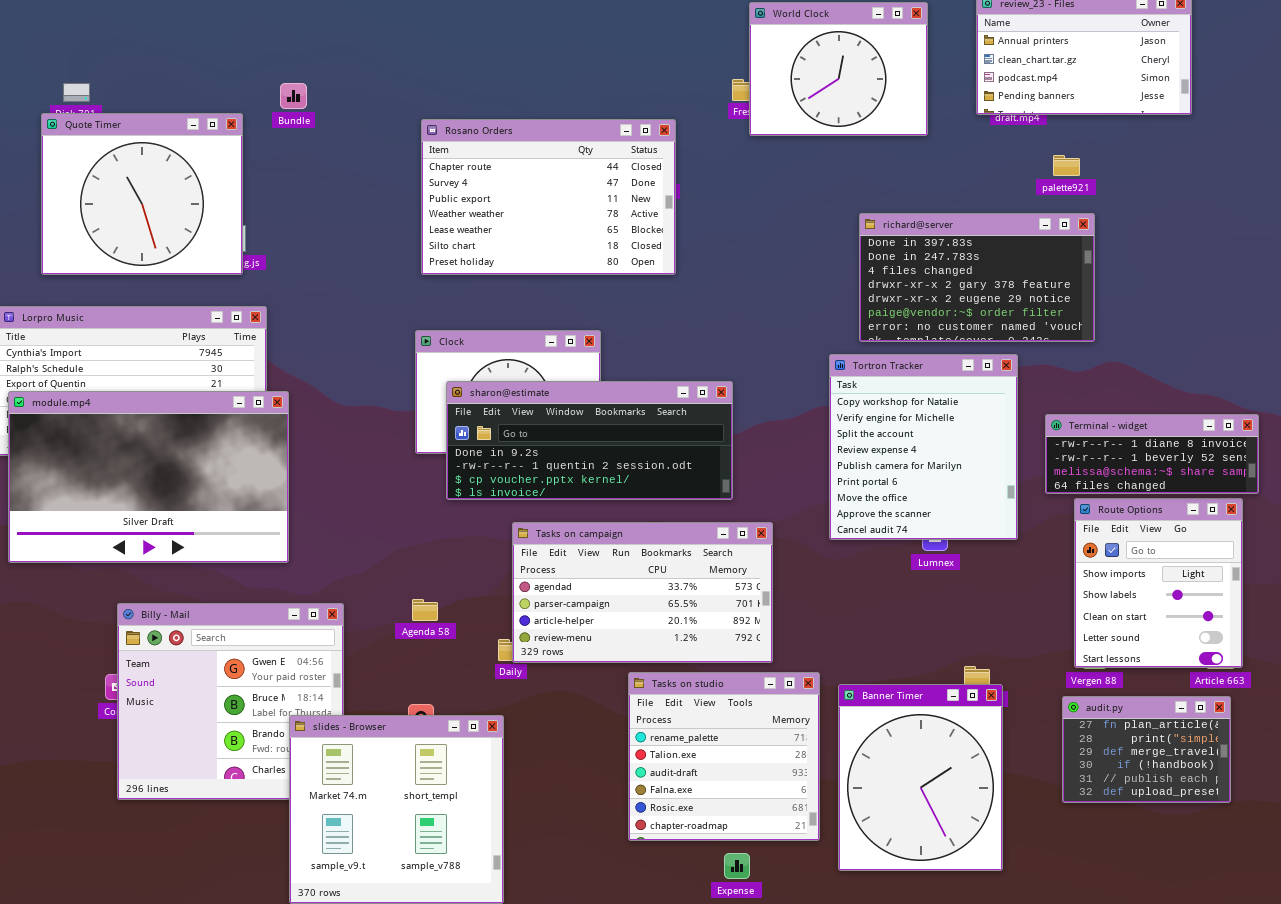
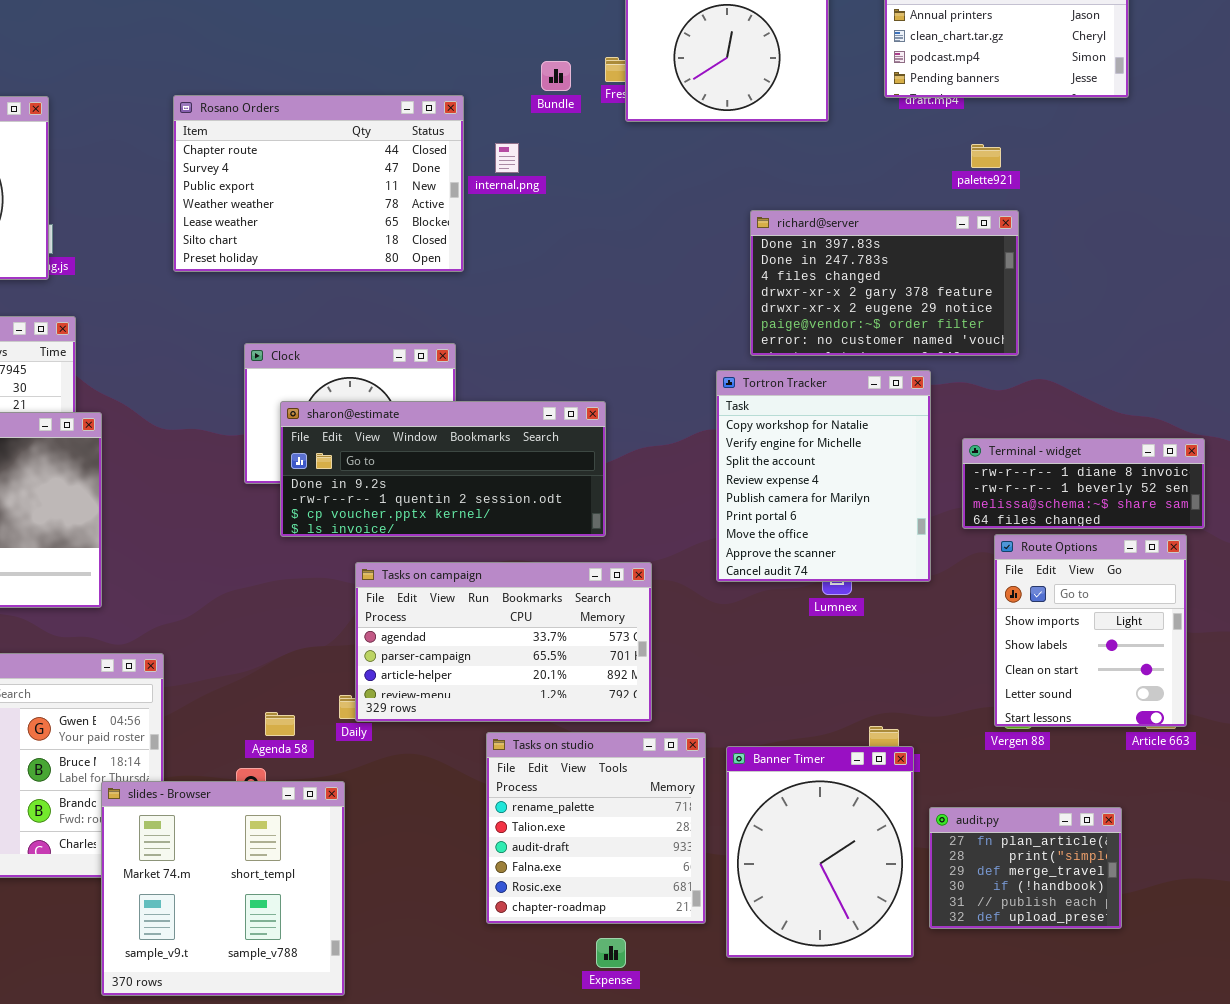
Bundle: [280,83,307,109] -> [541,61,571,91], moved
Rosano Orders: [421,119,676,275] -> [173,95,464,272], moved
Agenda 58: [412,599,438,621] -> [265,712,295,736], moved
audit.py: [1062,696,1231,803] -> [929,807,1122,929], moved

